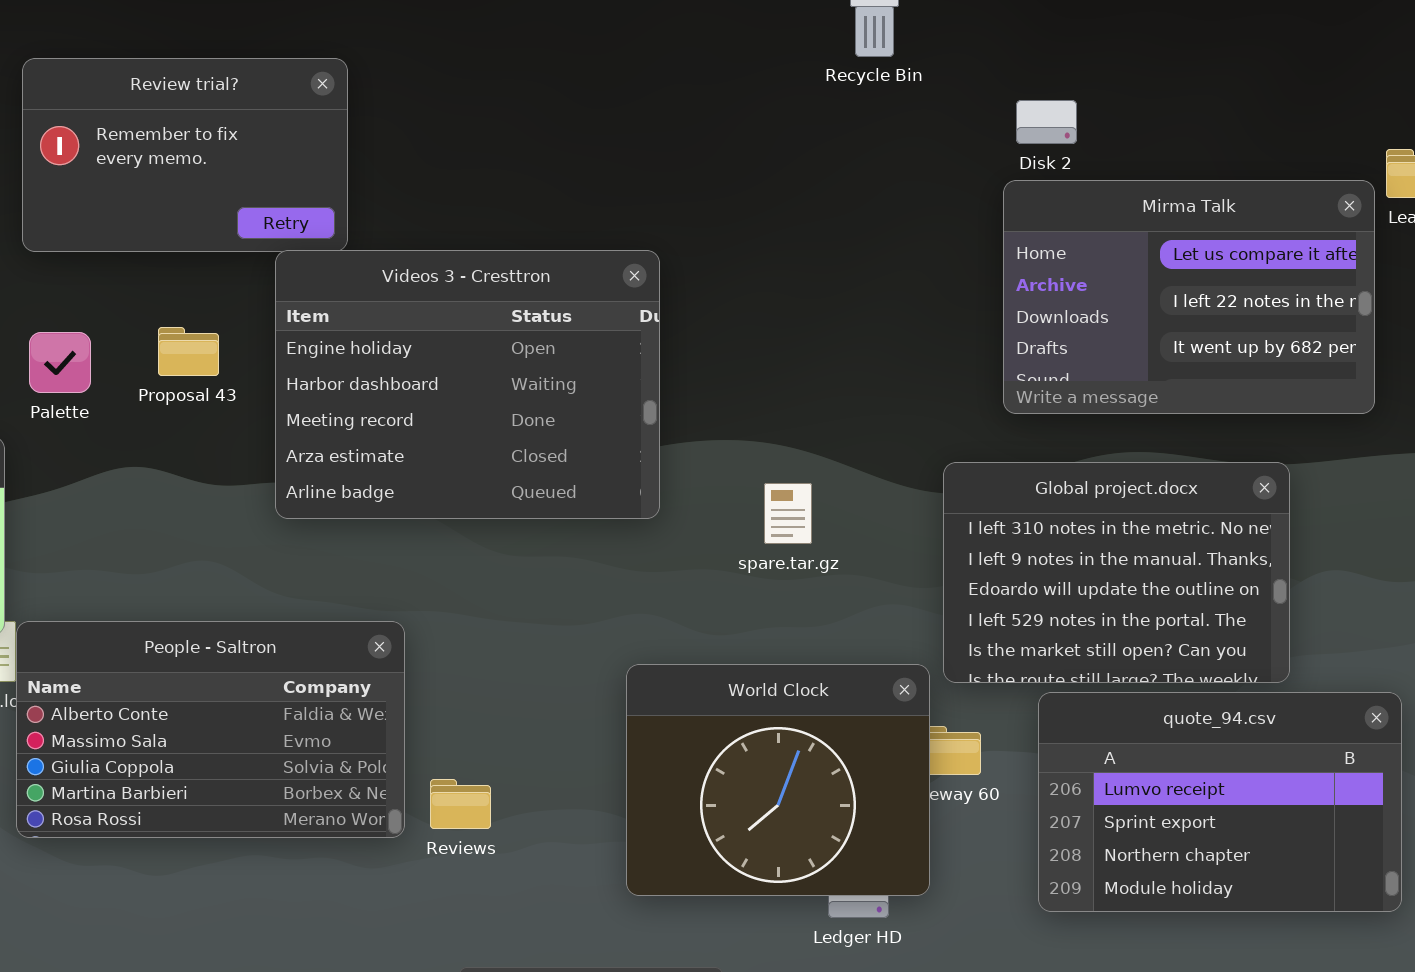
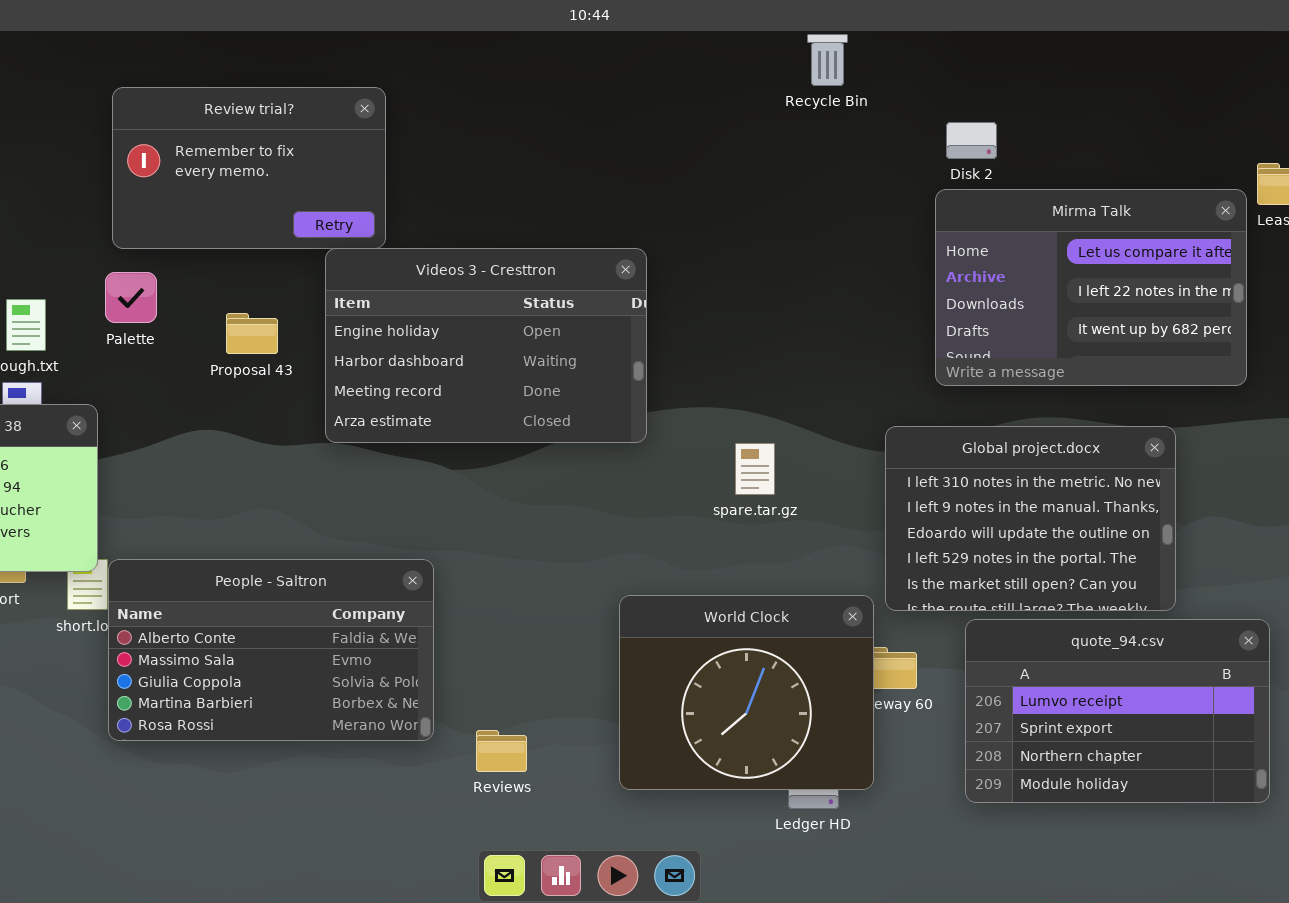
Videos 3 - Cresttron: [275,250,660,519] -> [325,248,647,443], resized
Palette: [29,332,91,393] -> [105,272,157,323], moved
Reviews: [430,779,491,829] -> [476,730,527,772], moved

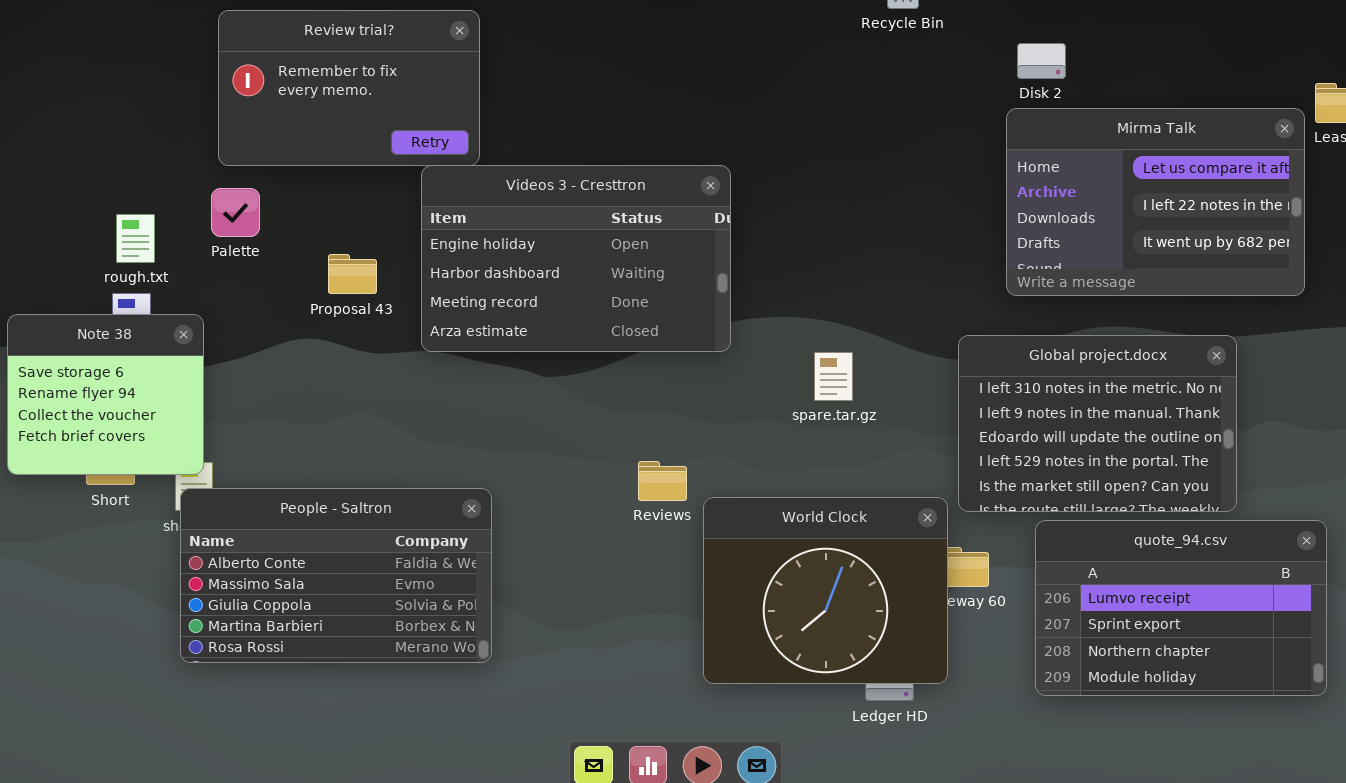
Proposal 43: [226,313,278,354] -> [328,254,377,294], moved
People - Saltron: [108,559,434,741] -> [180,488,492,663], moved
Reviews: [476,730,527,772] -> [638,461,687,501], moved

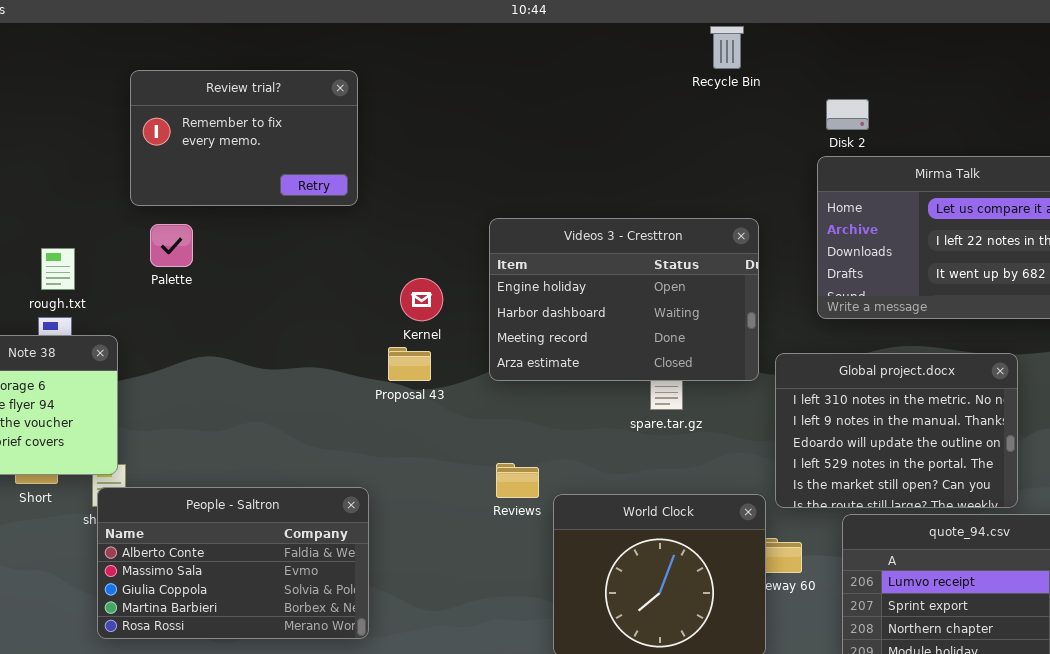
Videos 3 - Cresttron: [421,165,731,352] -> [489,218,759,381], moved
Palette: [211,188,260,237] -> [150,224,193,267], moved
Proposal 43: [328,254,377,294] -> [388,347,431,381], moved

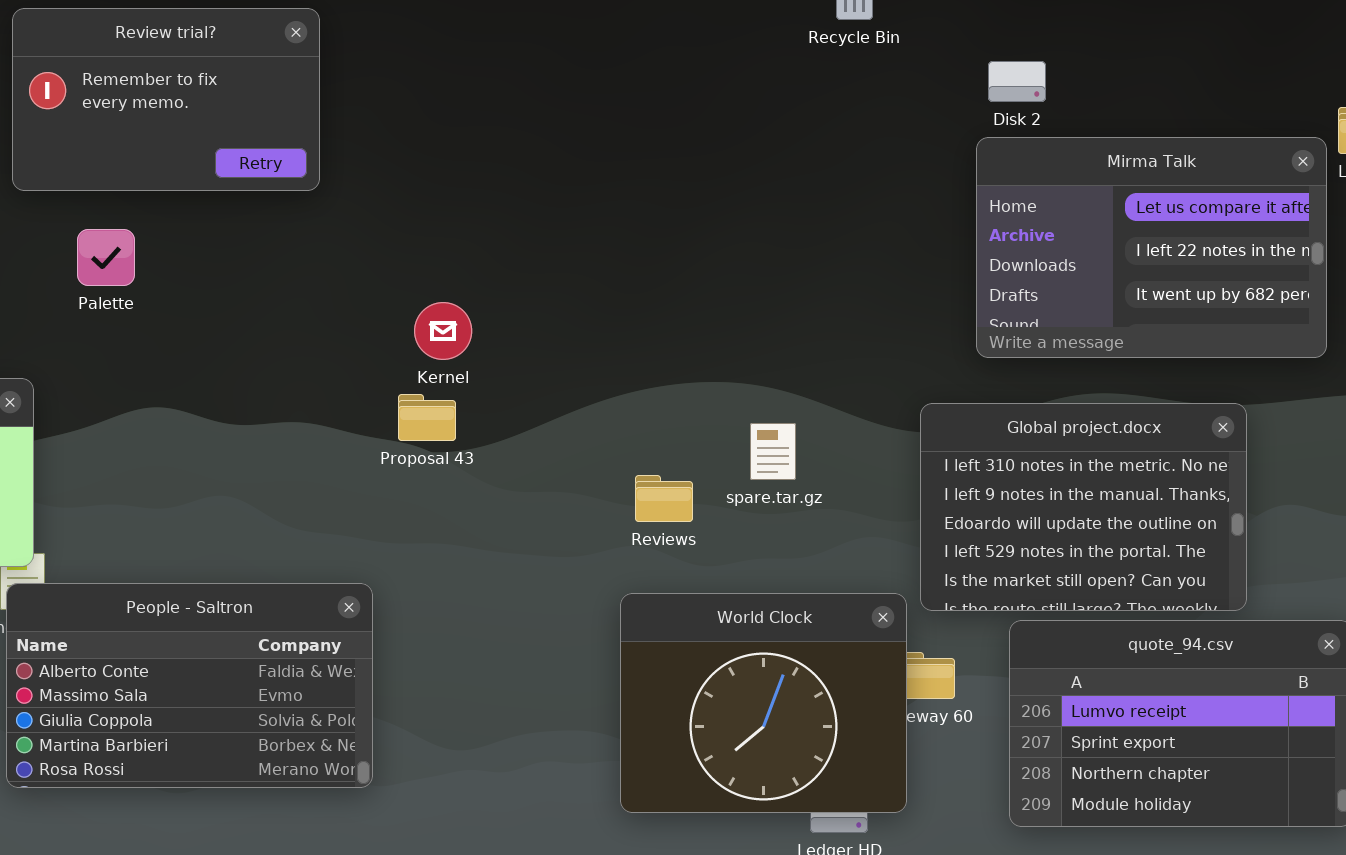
Review trial?: [130,70,358,206] -> [12,8,320,191], moved
Videos 3 - Cresttron: [489,218,759,381] -> none, closed
Reviews: [496,463,539,498] -> [635,475,693,522], moved

